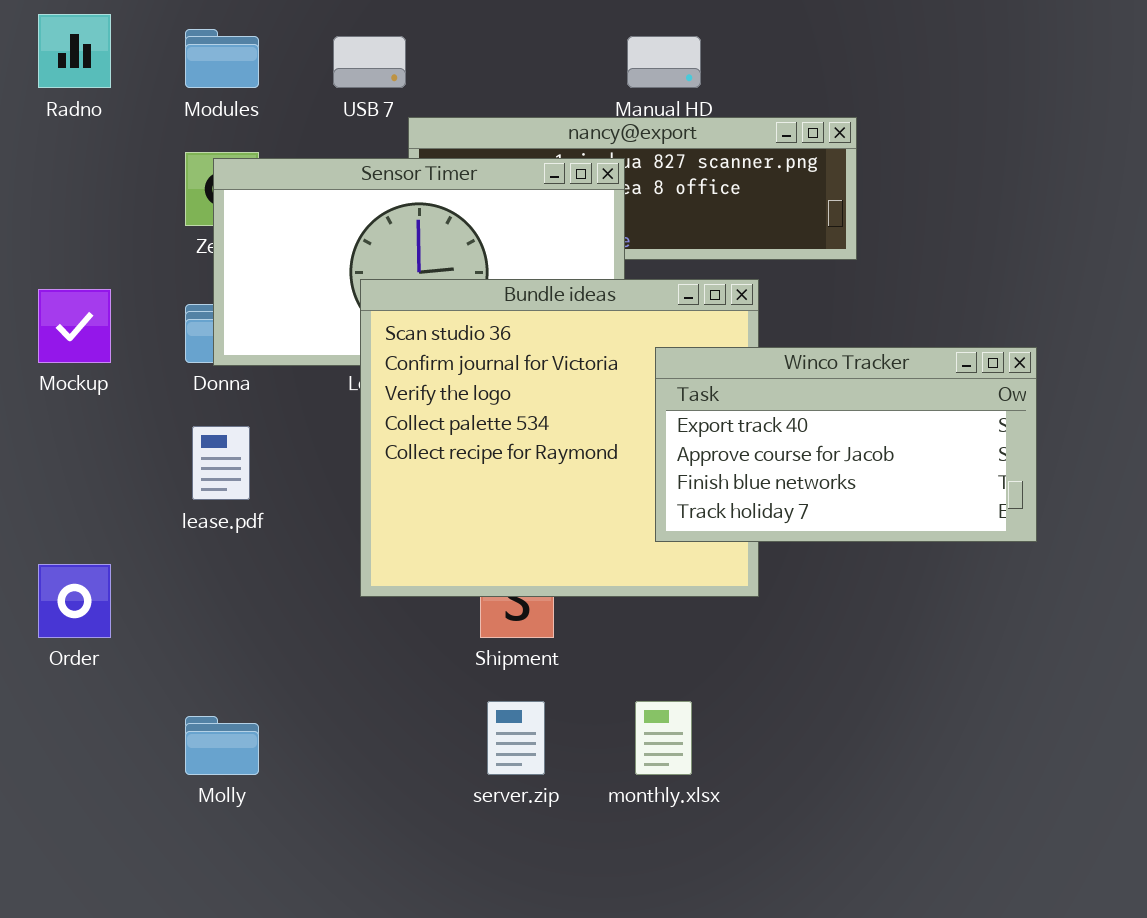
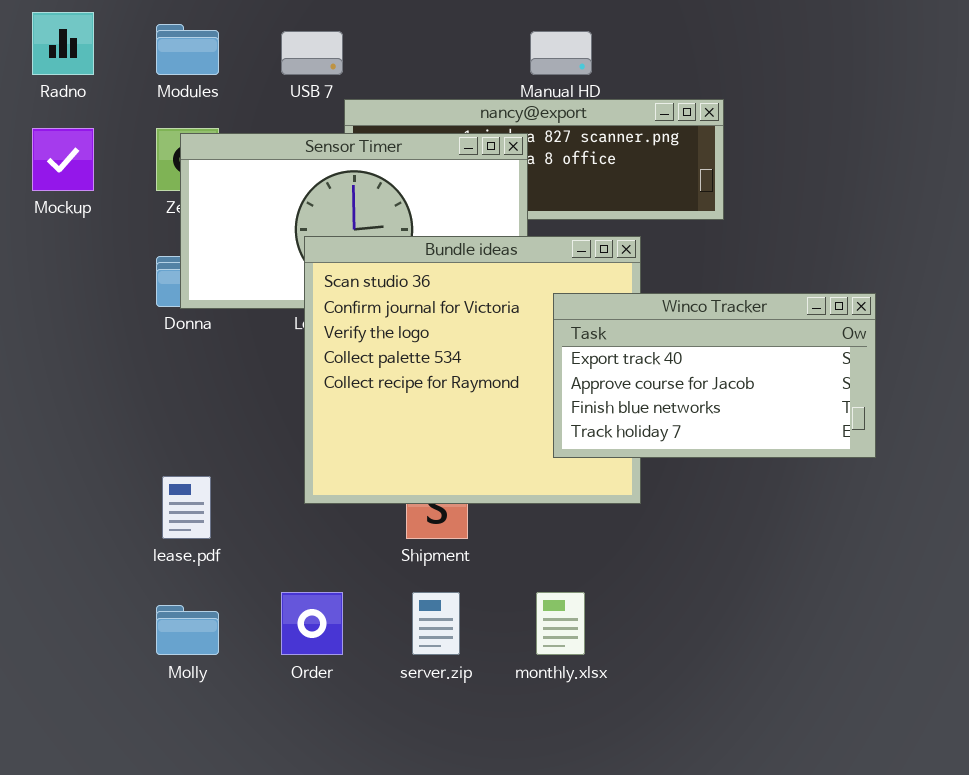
Mockup: [38,289,111,363] -> [32,128,94,191], moved
lease.pdf: [192,426,250,500] -> [162,476,211,539], moved
Order: [38,564,111,638] -> [281,592,343,655], moved

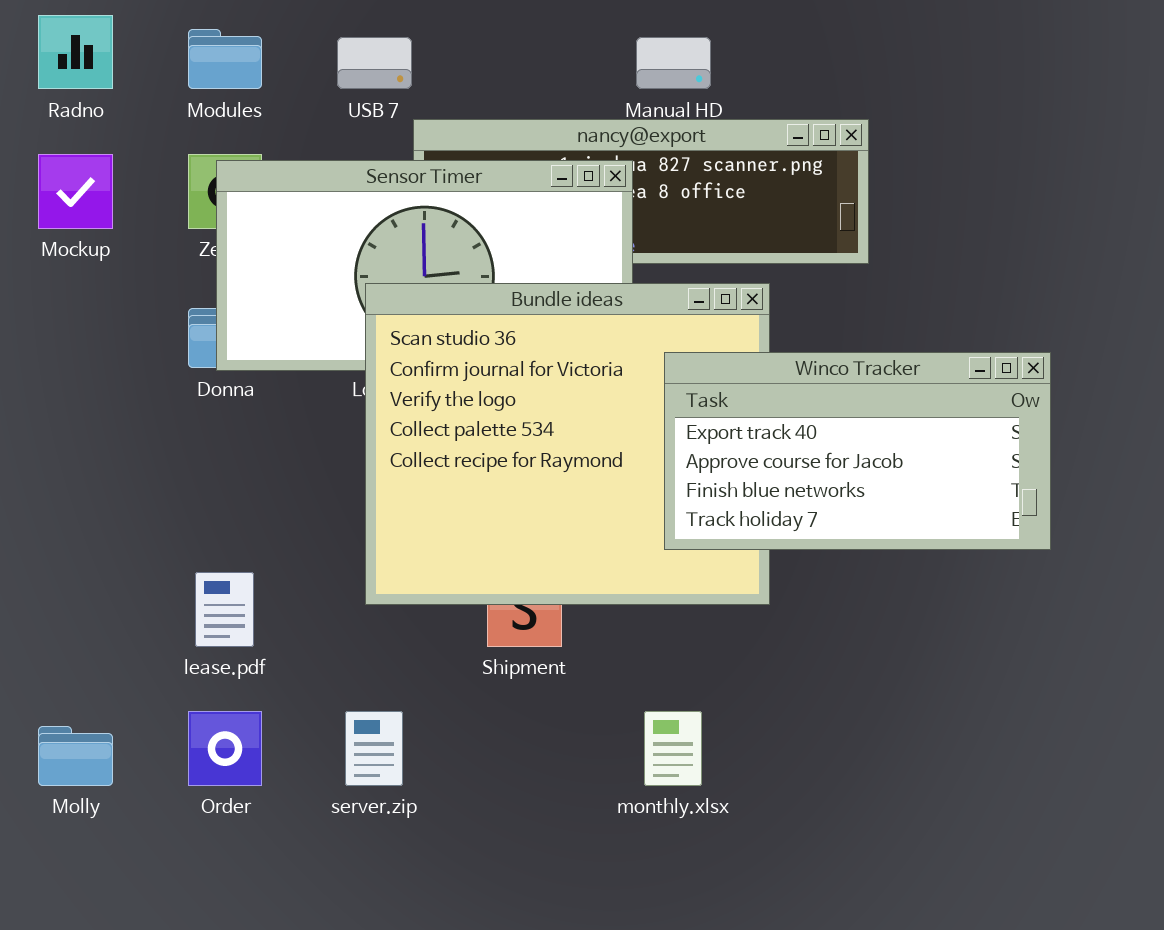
Order: [281,592,343,655] -> [188,711,262,786], moved
server.zip: [412,592,460,655] -> [345,711,403,786], moved
Molly: [156,605,219,655] -> [38,726,113,786], moved

